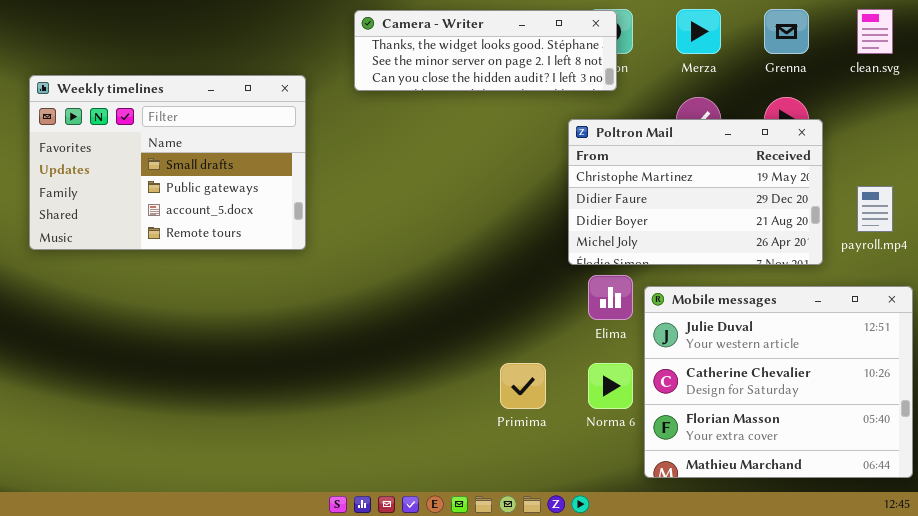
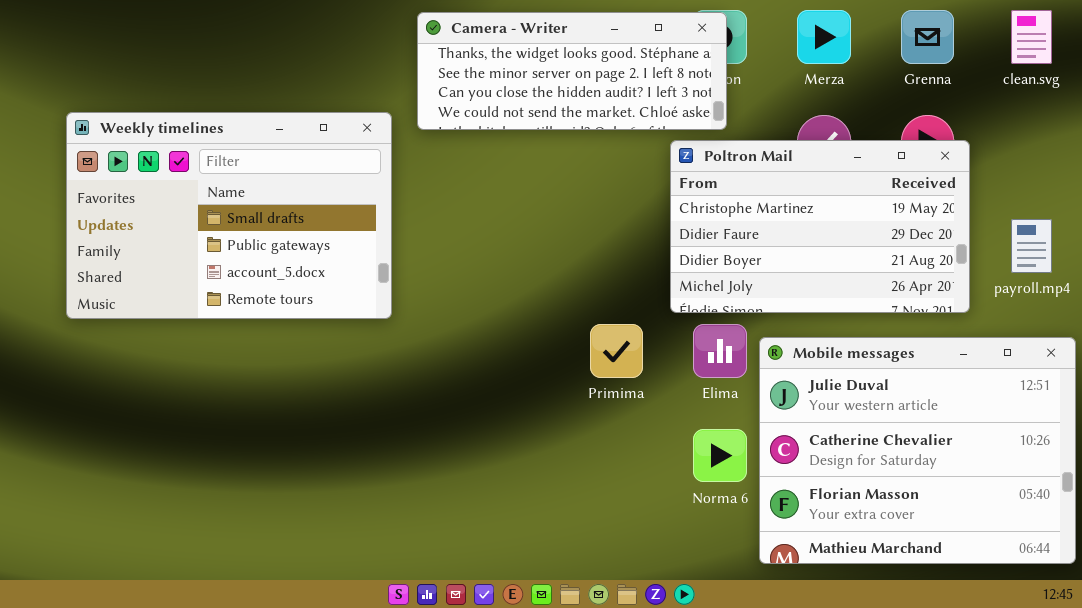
Camera - Writer: [354,10,617,91] -> [417,12,727,130], resized
Weekly timelines: [29,75,306,250] -> [66,112,392,319], moved
Primima: [500,363,546,409] -> [590,324,643,378], moved

